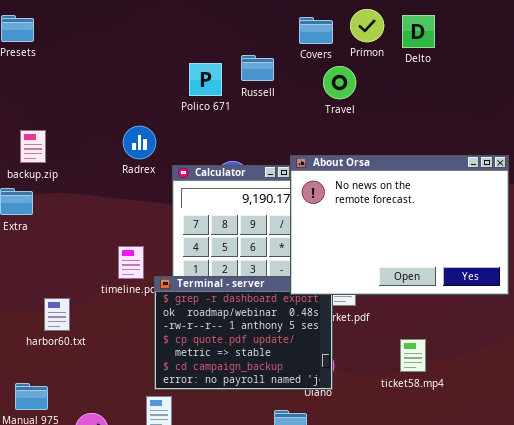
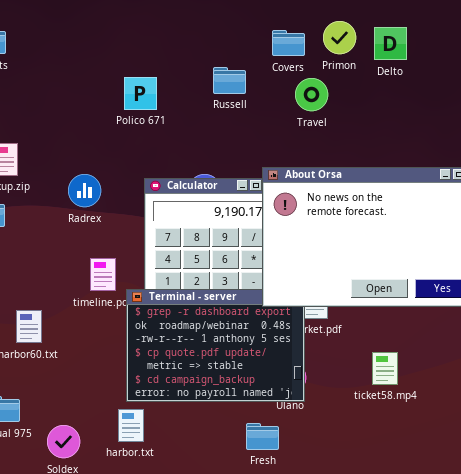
Polico 671: [189,63,222,96] -> [124,77,157,110], moved
Radrex: [123,126,156,159] -> [68,174,101,207], moved

